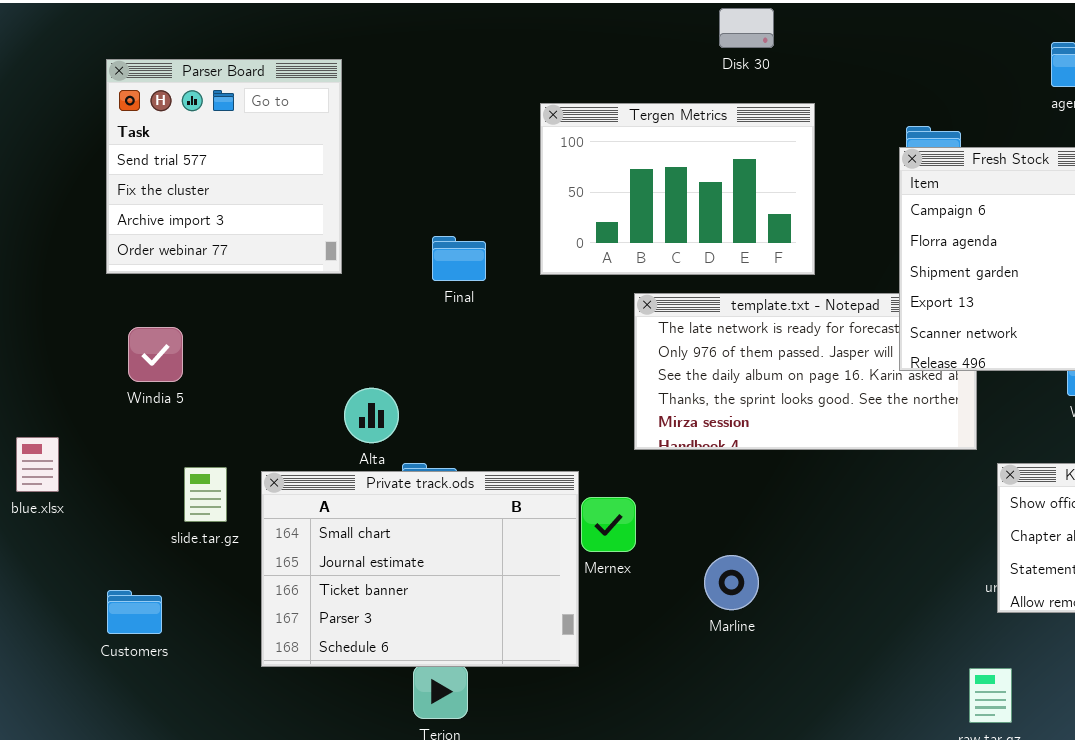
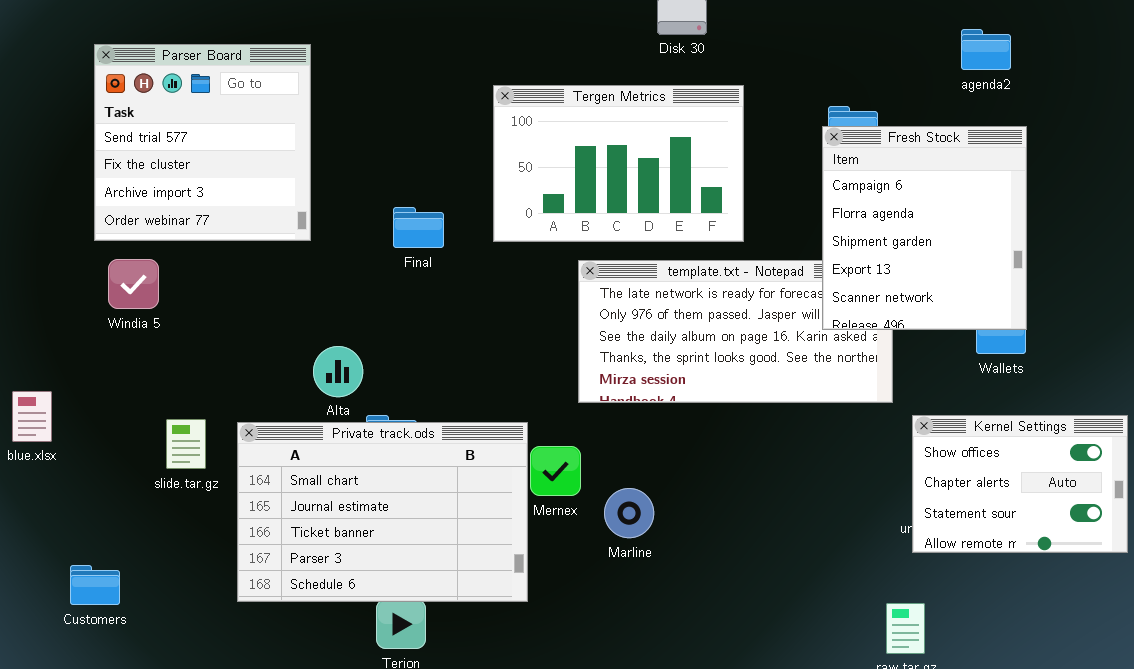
Windia 5: [128,327,183,382] -> [108,259,159,309], moved
Marline: [704,555,759,610] -> [604,488,654,538], moved
Customers: [107,590,162,634] -> [70,565,120,605], moved

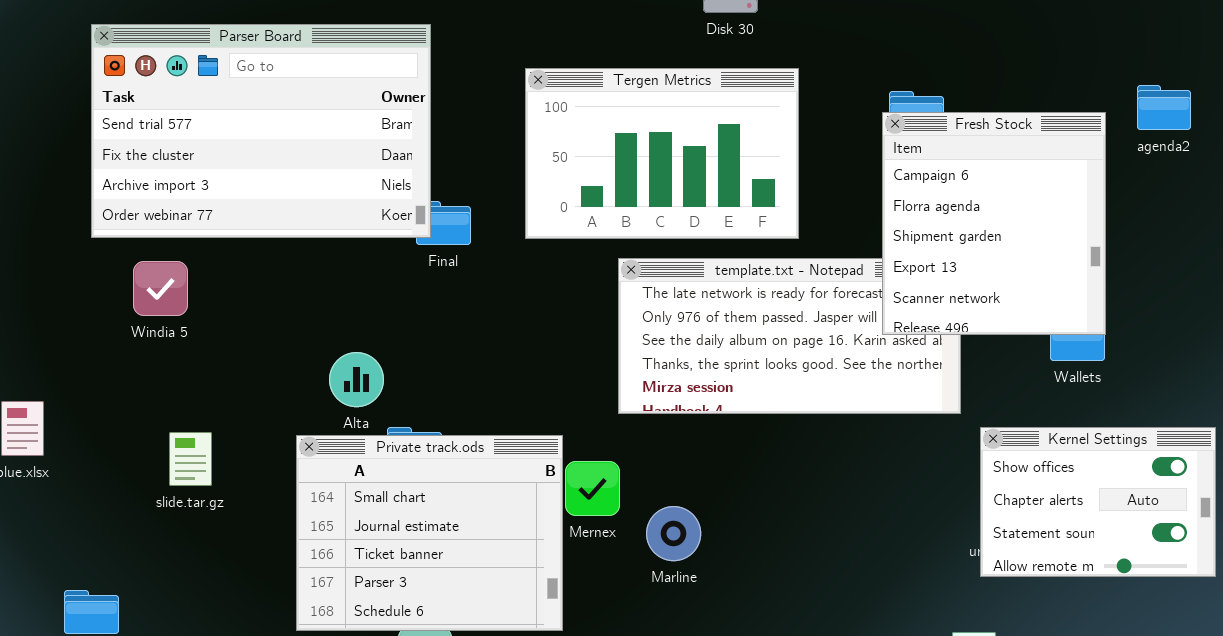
agenda2: [961,29,1011,70] -> [1137,85,1191,130], moved
Parser Board: [94,44,311,241] -> [91,24,431,238], resized
Windia 5: [108,259,159,309] -> [133,261,188,316], moved
Private track.ods: [237,422,528,602] -> [296,435,563,631], resized

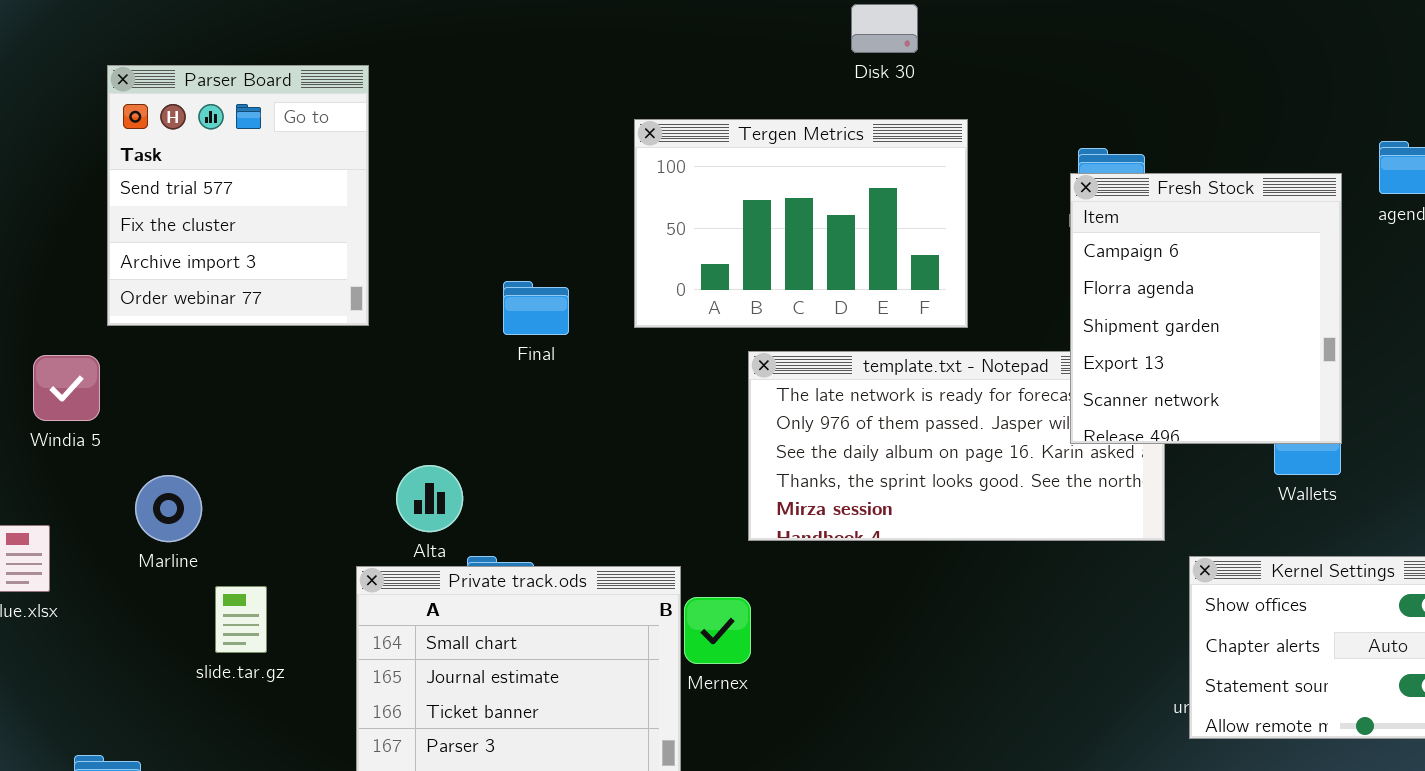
Parser Board: [91,24,431,238] -> [107,65,369,326], resized
Windia 5: [133,261,188,316] -> [33,355,100,421], moved
slide.tar.gz: [169,432,212,486] -> [215,586,267,653], moved
Marline: [646,506,701,561] -> [135,475,202,542], moved

